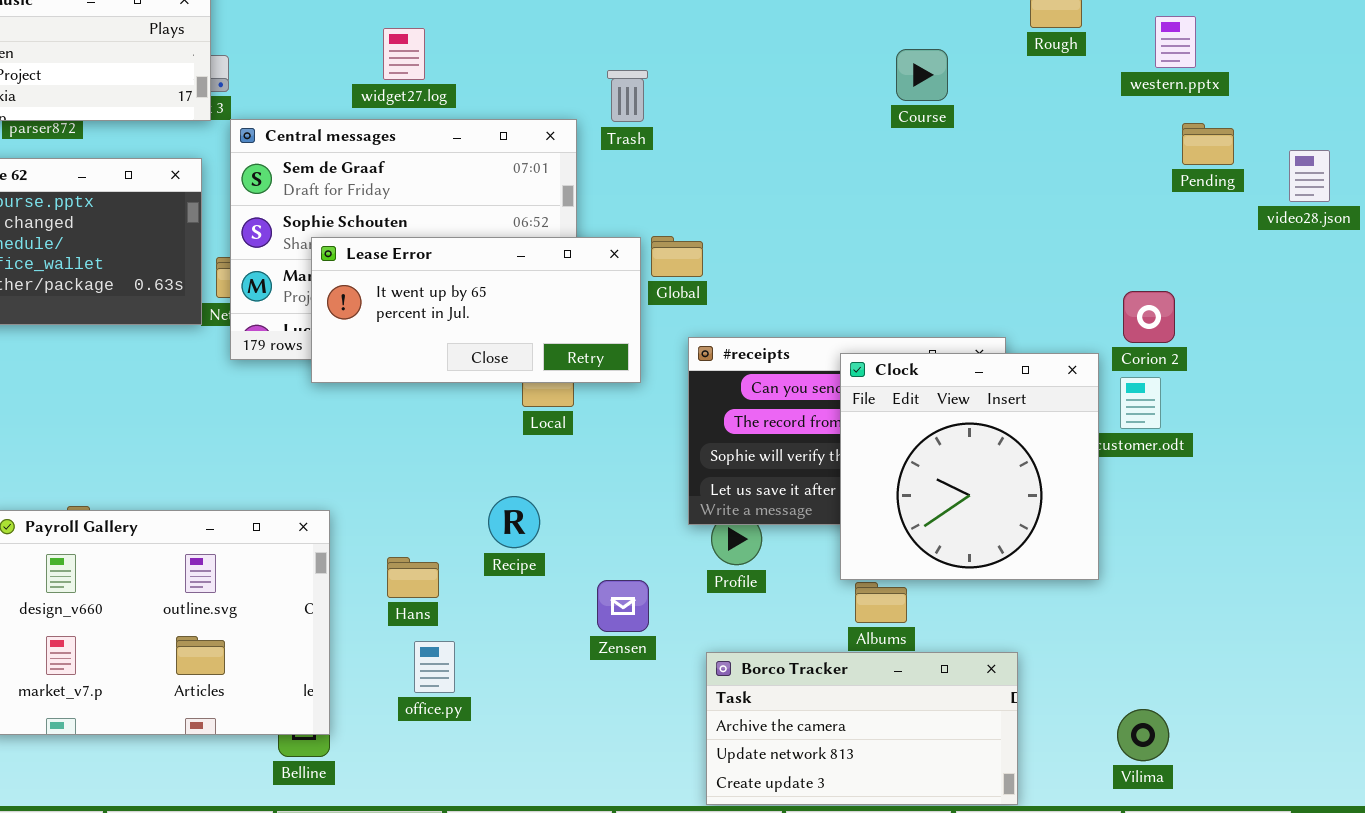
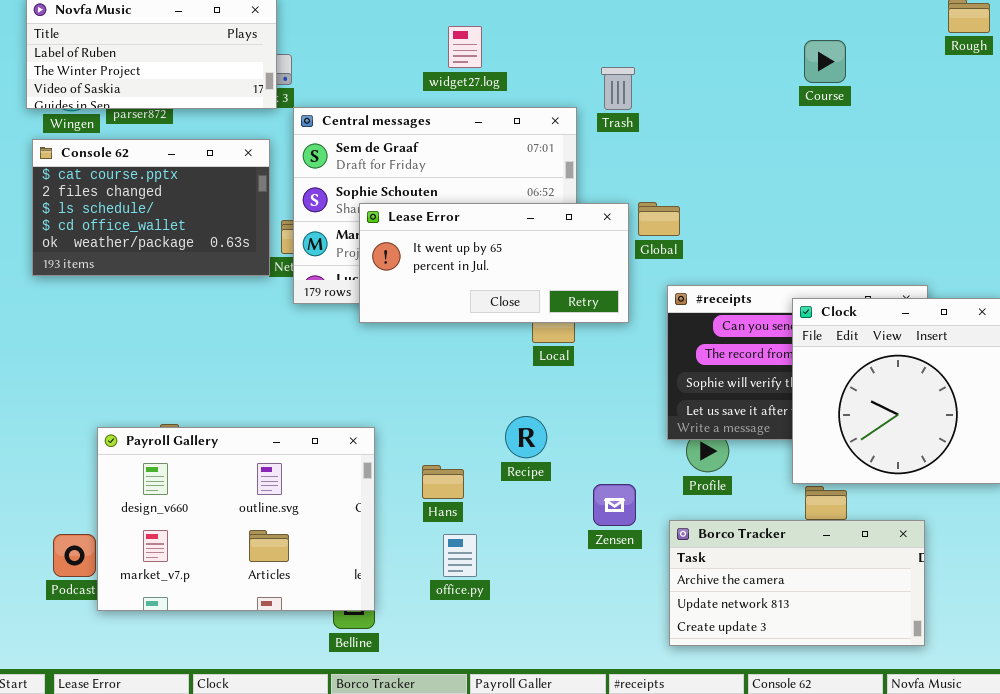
widget27.log: [383,28,425,80] -> [448,26,482,68], moved
Course: [896,49,948,101] -> [804,40,846,83], moved
Borco Tracker: [706,652,1018,805] -> [669,520,925,646], moved

